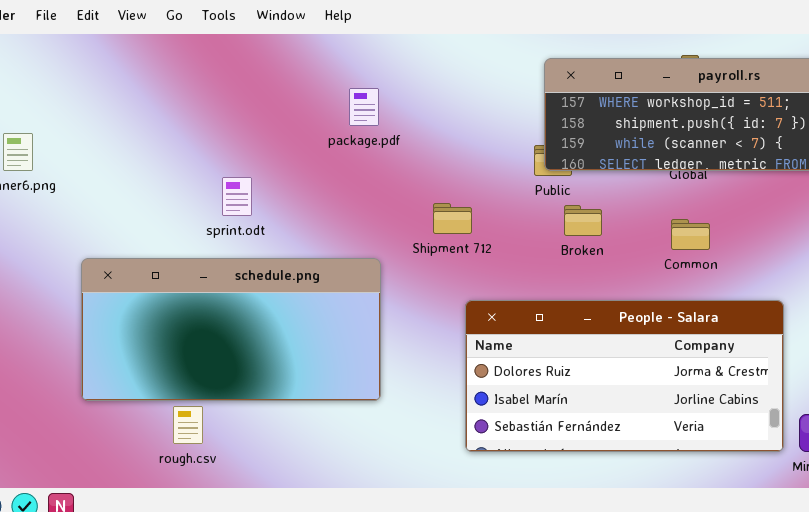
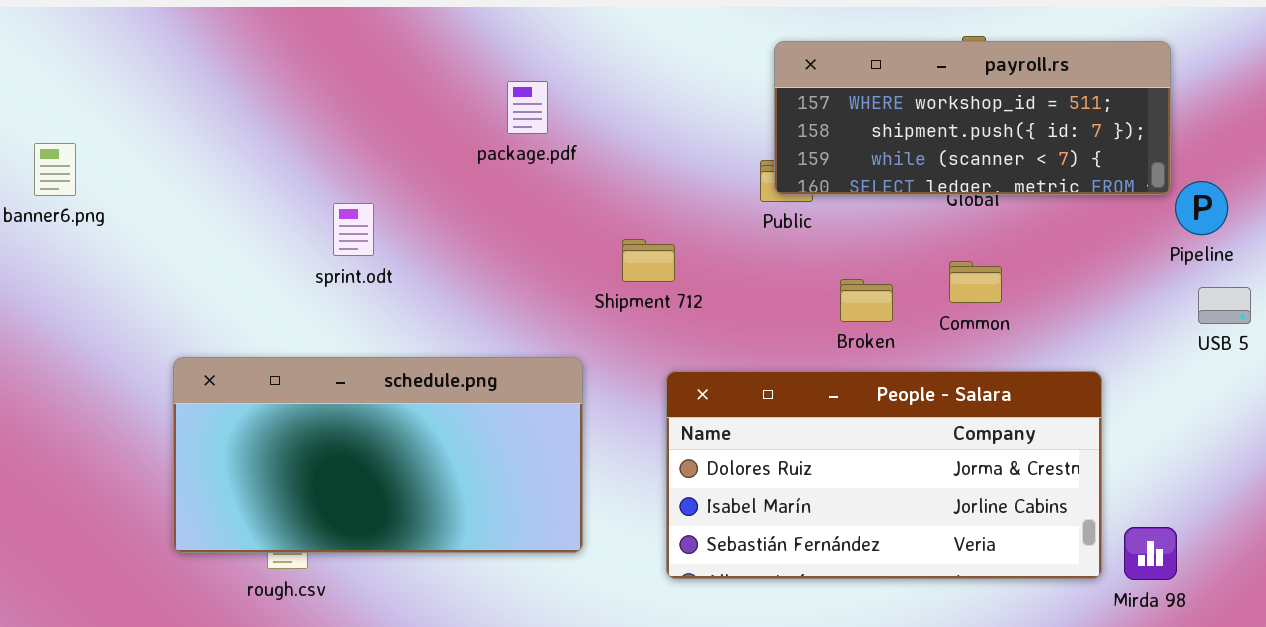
Broken: [564,205,602,236] -> [840,279,893,322], moved
schedule.png: [81,258,381,401] -> [173,357,583,553], moved

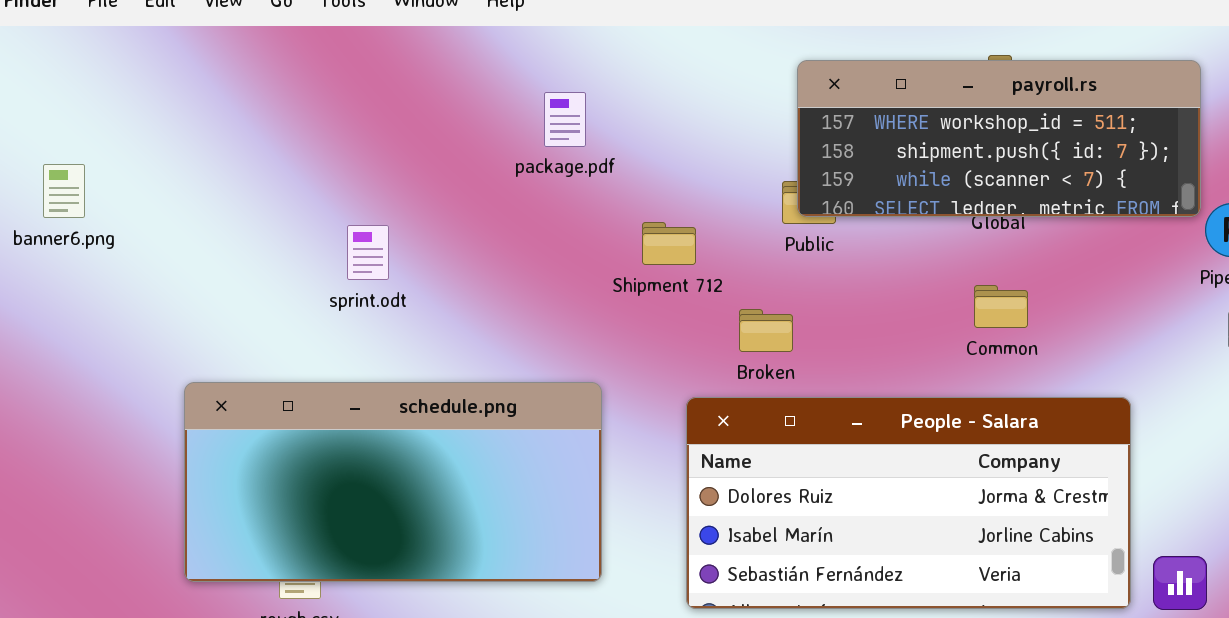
package.pdf: [507,81,548,134] -> [544,92,586,147], moved
Shipment 712: [622,239,675,282] -> [642,222,696,265], moved
Broken: [840,279,893,322] -> [739,309,793,352], moved

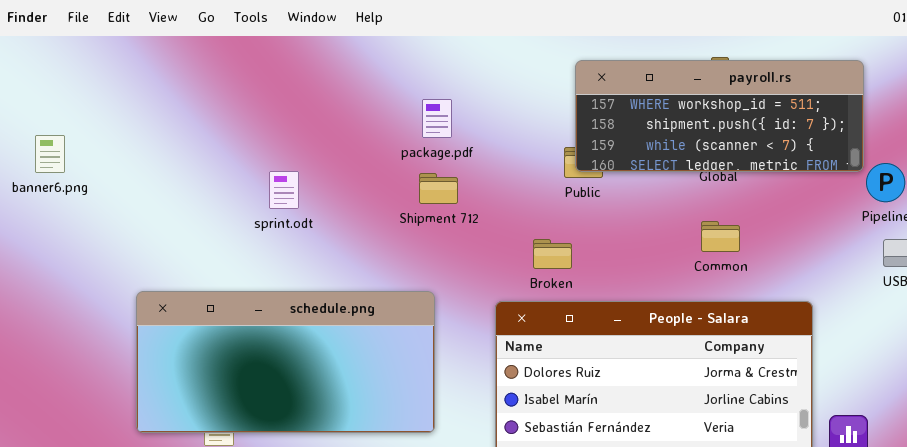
package.pdf: [544,92,586,147] -> [422,99,452,138], moved
Shipment 712: [642,222,696,265] -> [419,173,458,204], moved
sprint.odt: [347,225,389,280] -> [269,171,299,209], moved

